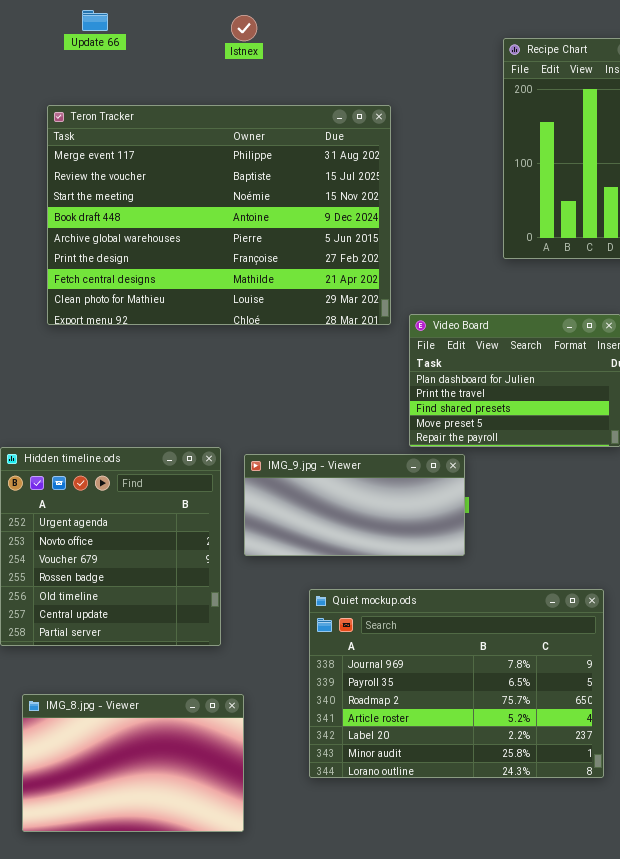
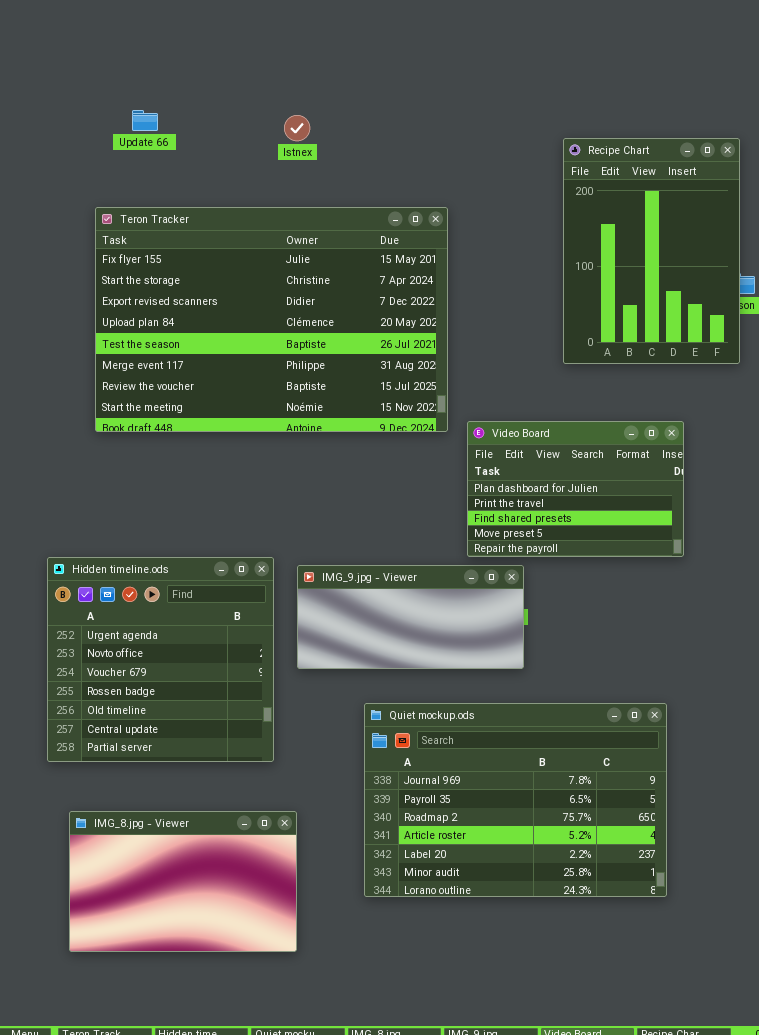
Teron Tracker: [47,105,391,325] -> [95,207,448,432], scrolled up 5 rows

